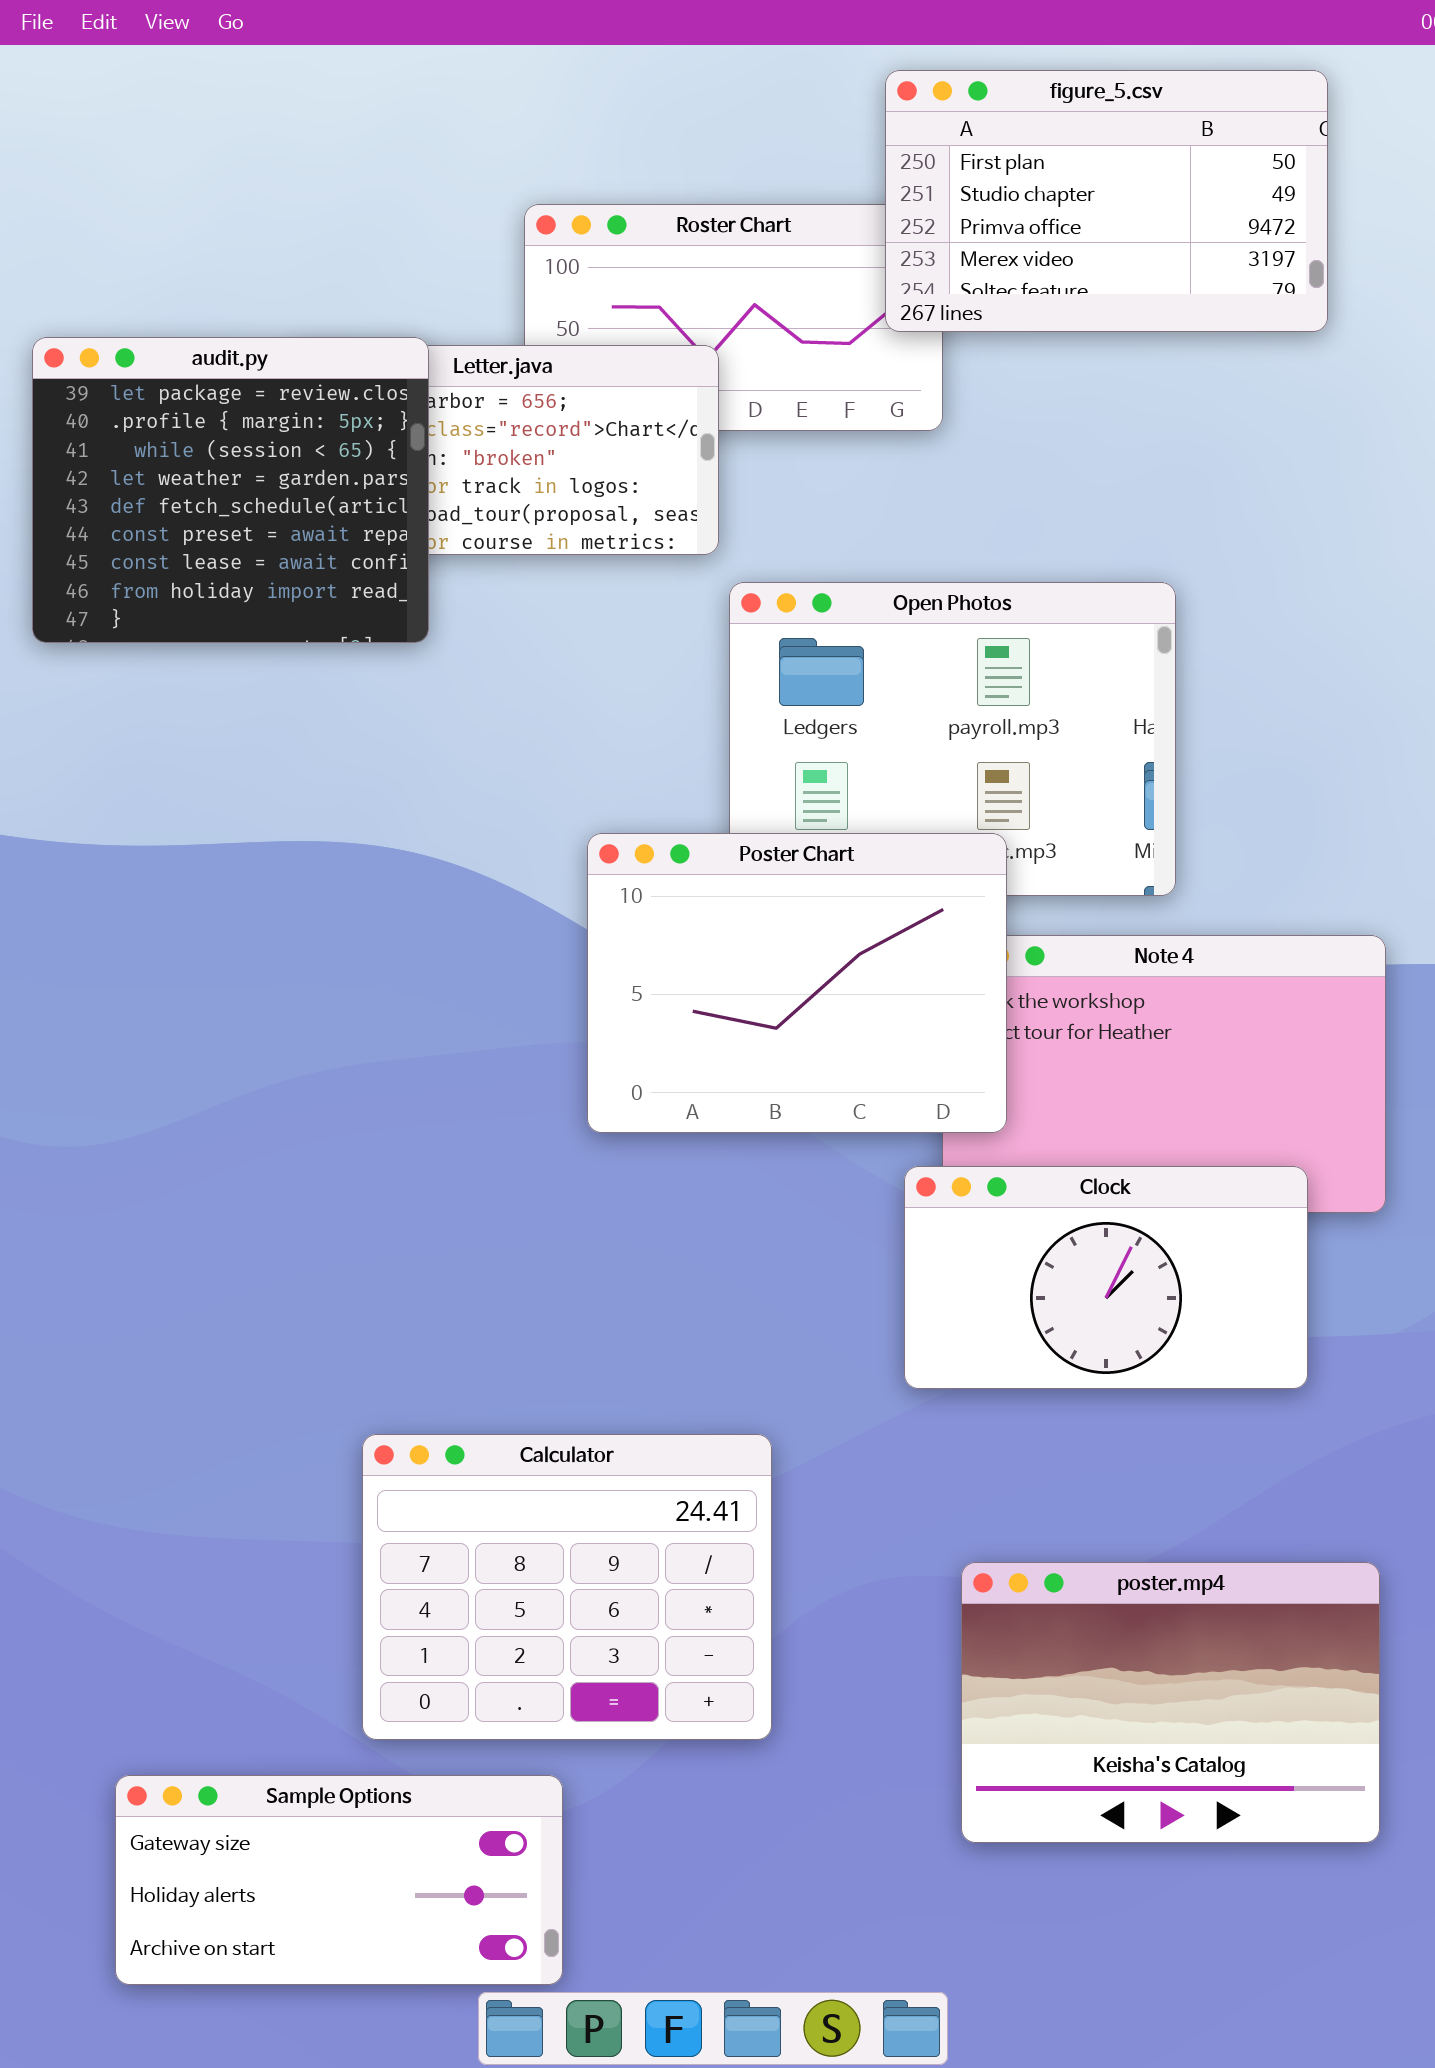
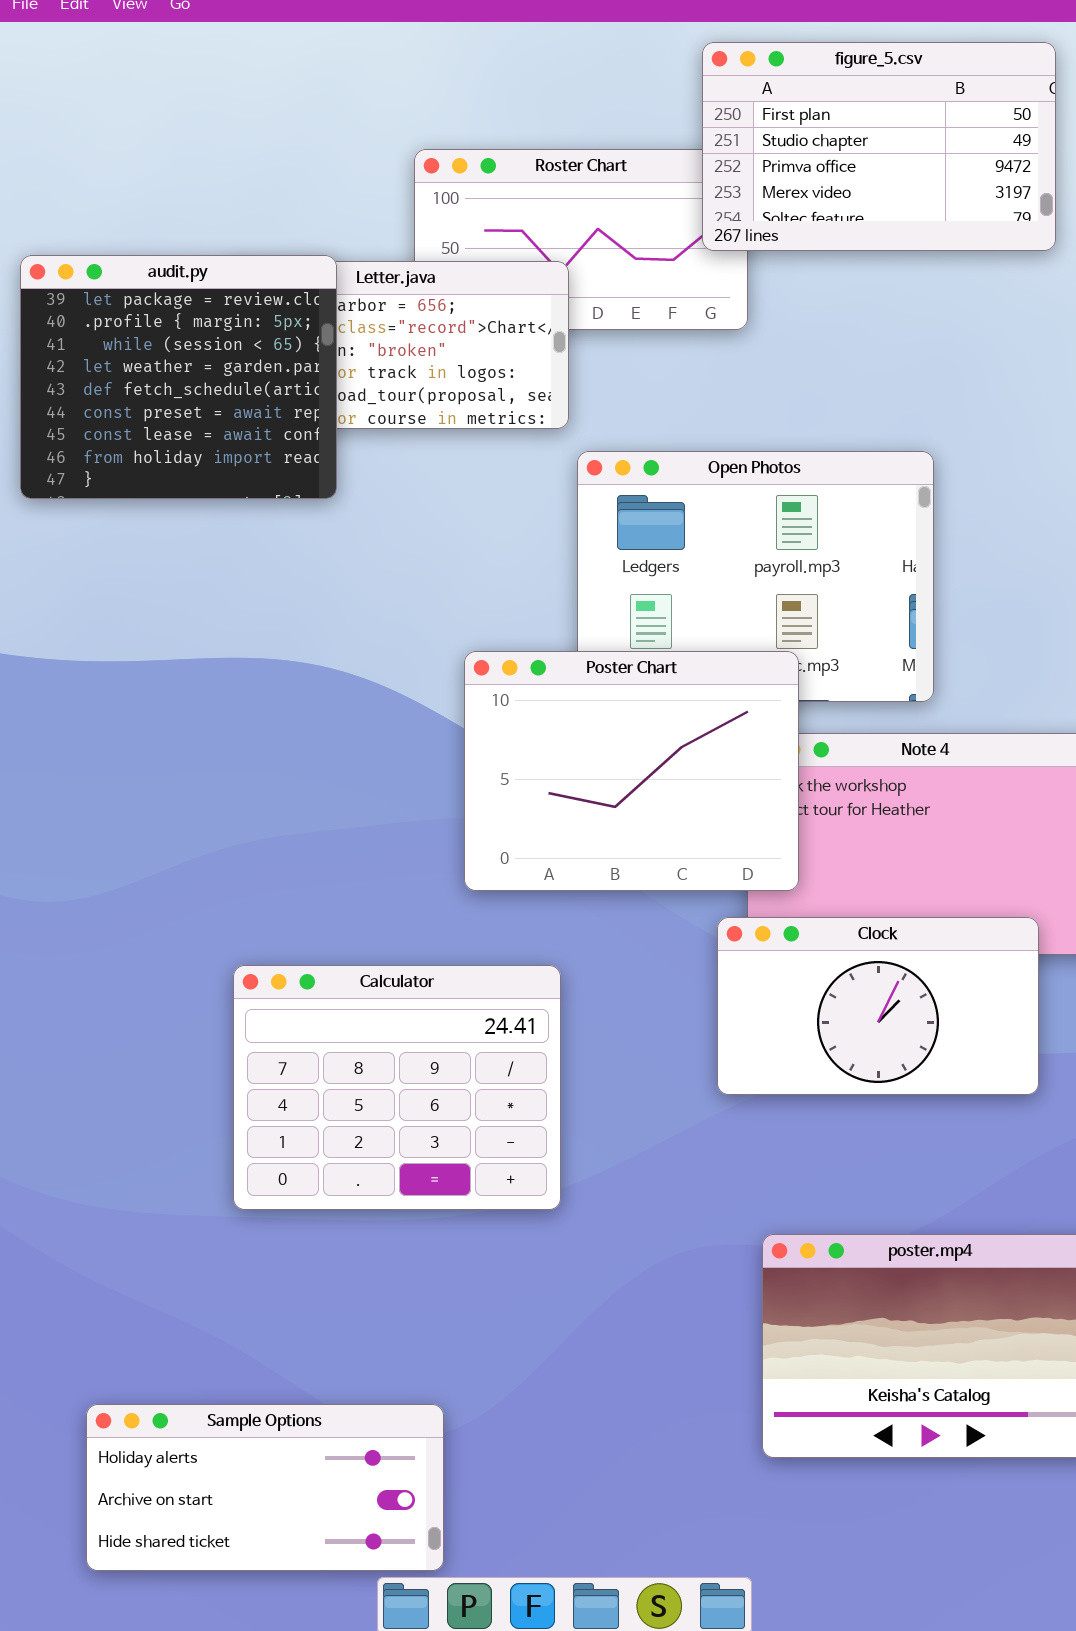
Calculator: [362,1434,772,1740] -> [233,965,561,1210], moved
Sample Options: [115,1775,563,1985] -> [86,1404,444,1571], scrolled down 1 row

